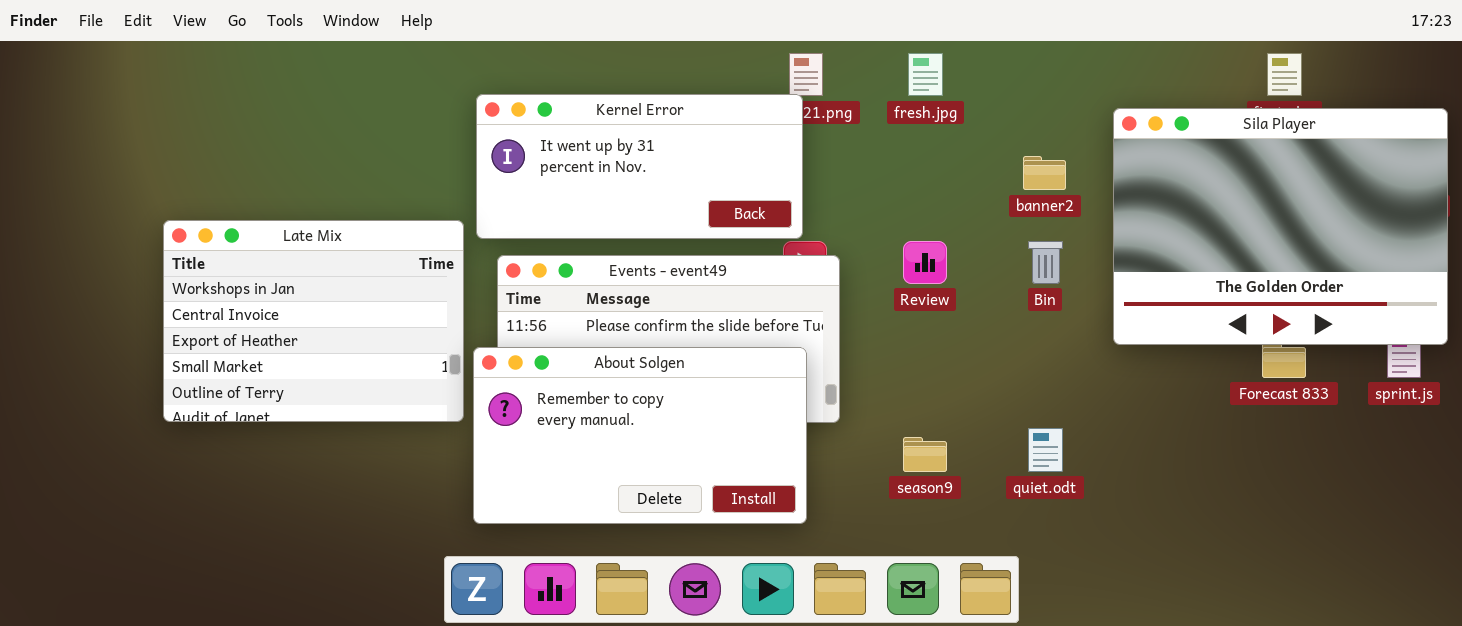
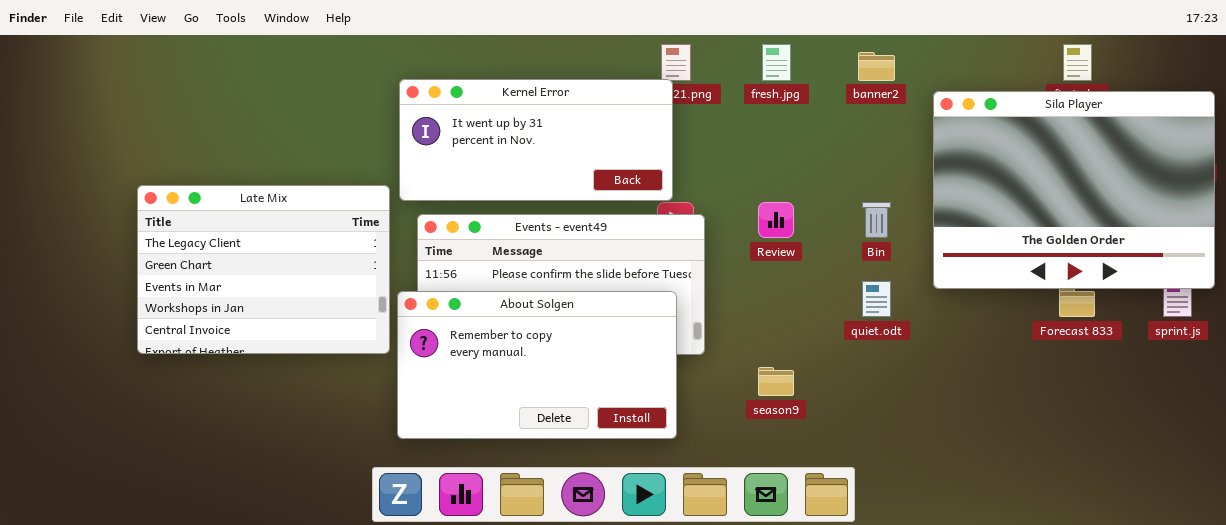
banner2: [1023,156,1066,190] -> [858,52,895,81], moved
Late Mix: [163,220,464,422] -> [137,185,390,354], scrolled up 3 rows
quiet.odt: [1028,428,1063,472] -> [862,281,891,317], moved

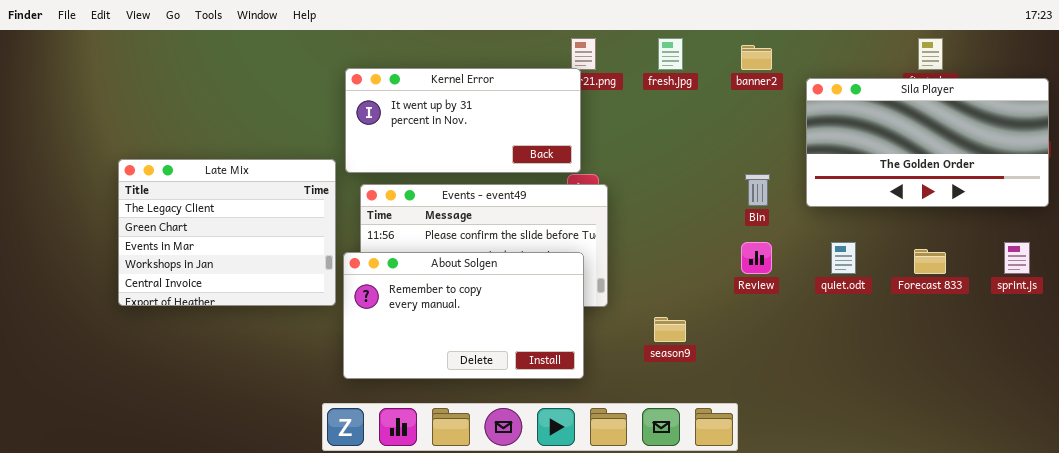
Sila Player: [933,91,1215,289] -> [806,78,1049,207], resized
Review: [758,202,794,238] -> [741,242,772,274], moved
quiet.odt: [862,281,891,317] -> [831,242,856,274], moved

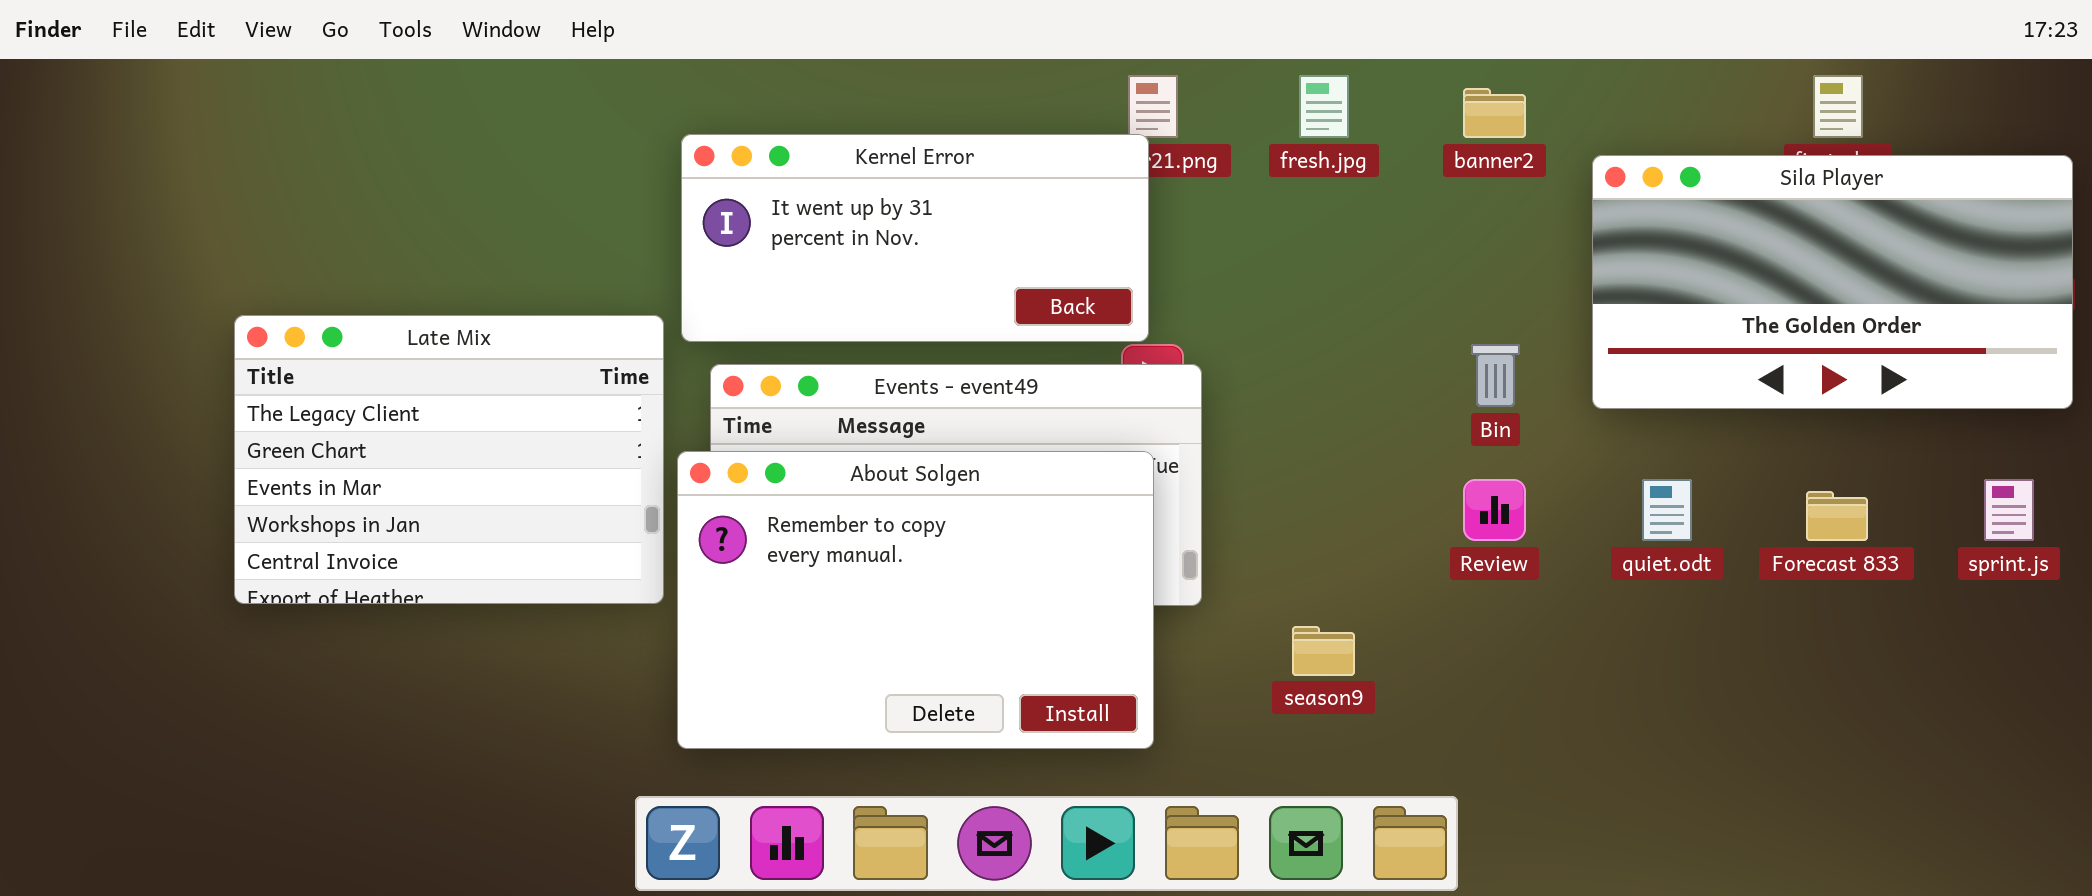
About Solgen: [343,252,584,379] -> [677,451,1154,749], resized

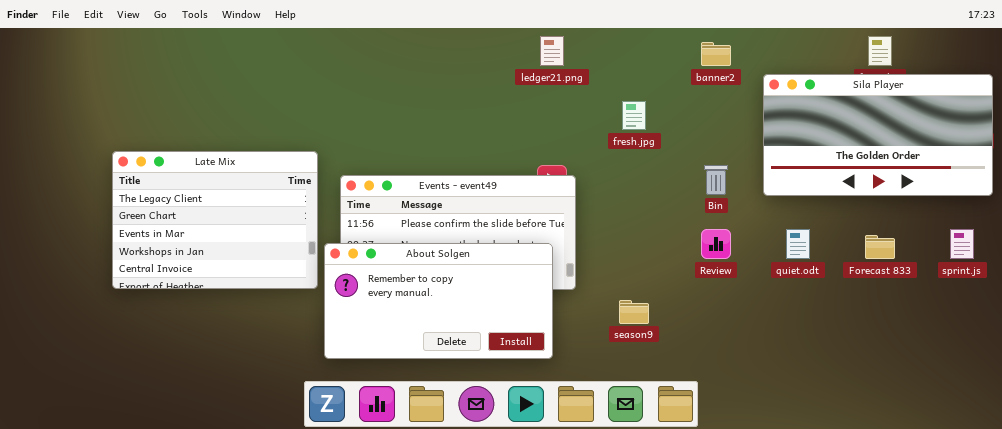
fresh.jpg: [1299,75,1349,138] -> [622,101,646,130], moved
Kernel Error: [681,134,1149,342] -> none, closed
About Solgen: [677,451,1154,749] -> [324,243,553,359], resized

